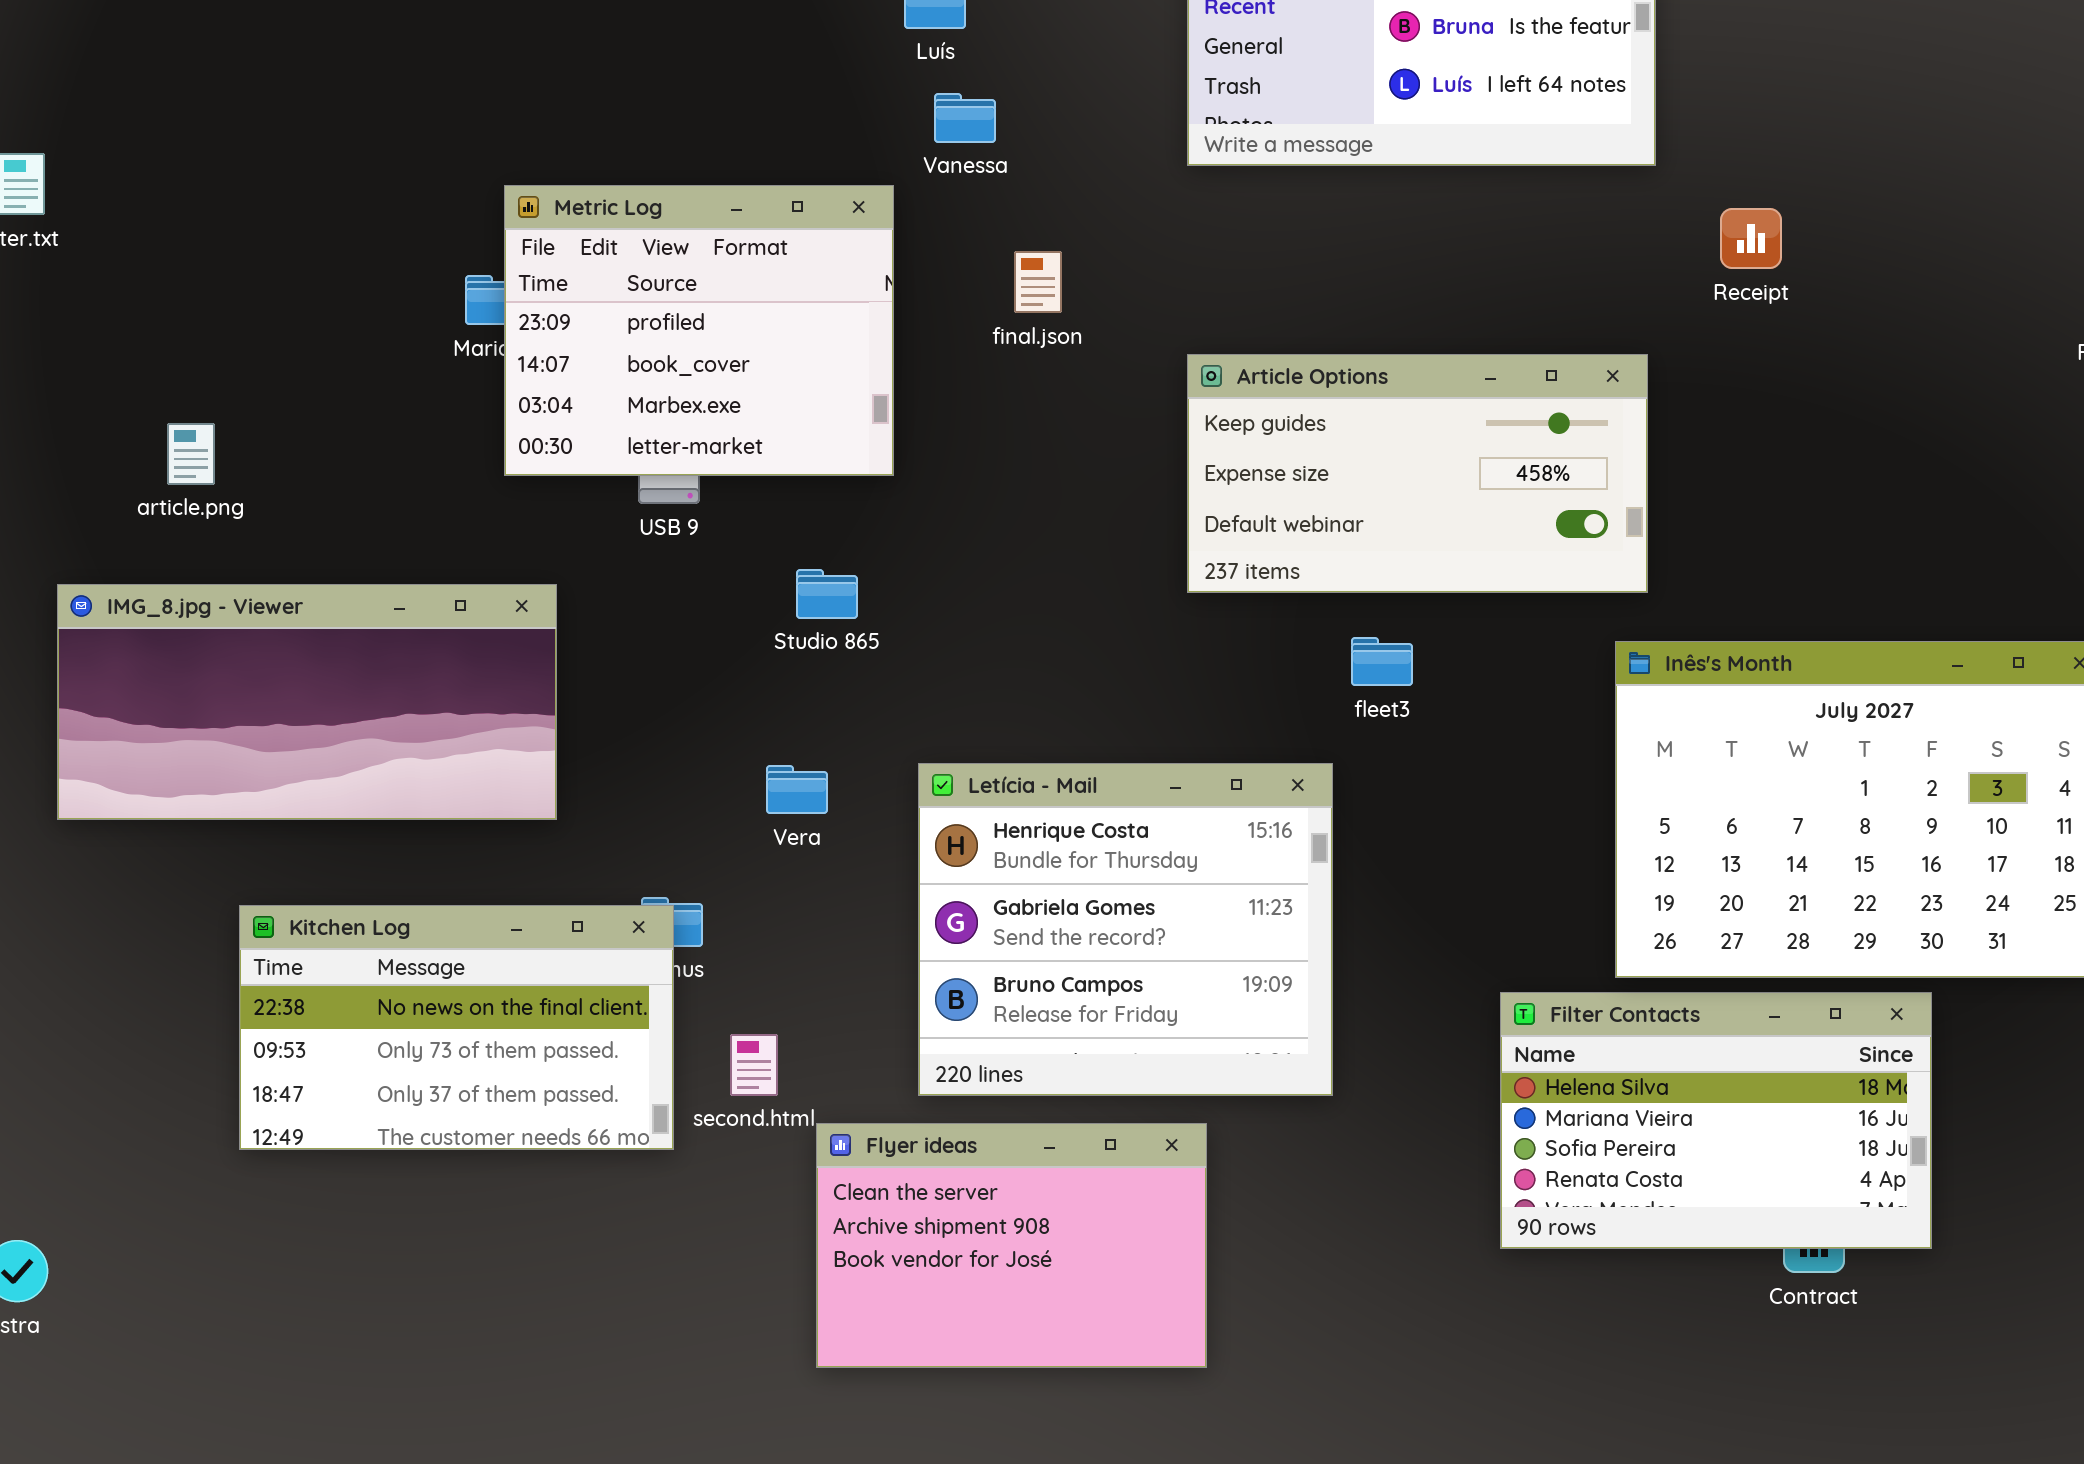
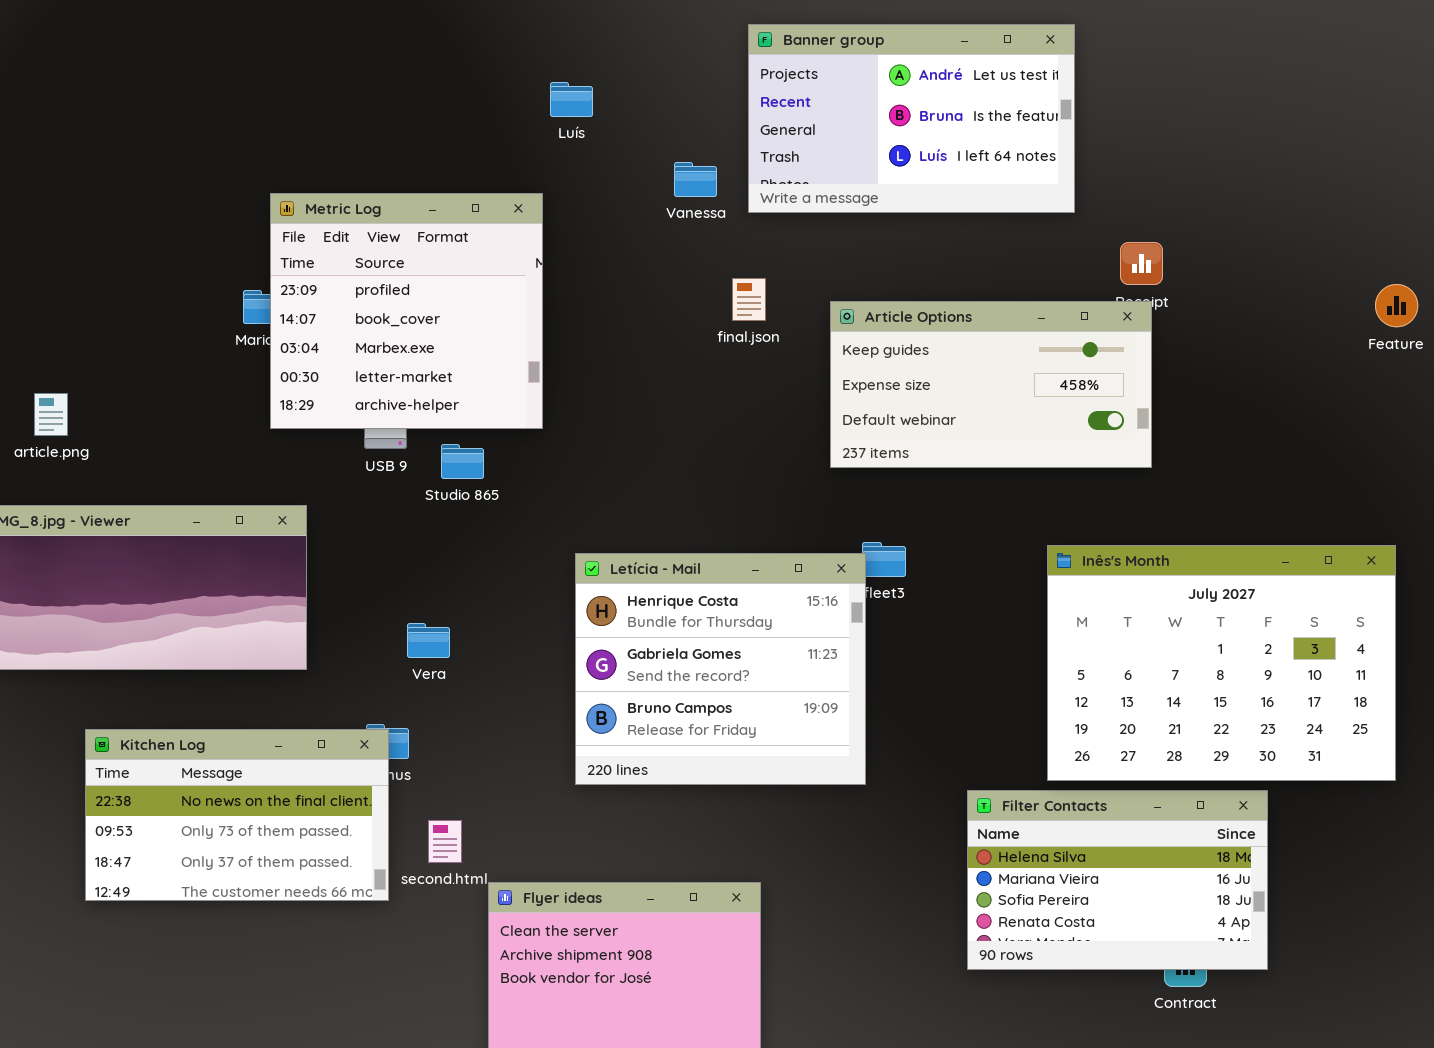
Vanessa: [934,93,996,143] -> [674,162,717,197], moved
Metric Log: [504,185,894,476] -> [270,193,543,429], resized
final.json: [1014,251,1062,313] -> [732,278,766,321], moved
Article Options: [1187,354,1648,593] -> [830,301,1152,468], moved
Studio 865: [796,569,858,619] -> [441,444,484,479], moved
Letícia - Mail: [918,763,1333,1096] -> [575,553,866,785], moved
Vera: [766,765,828,814] -> [407,623,450,658], moved

